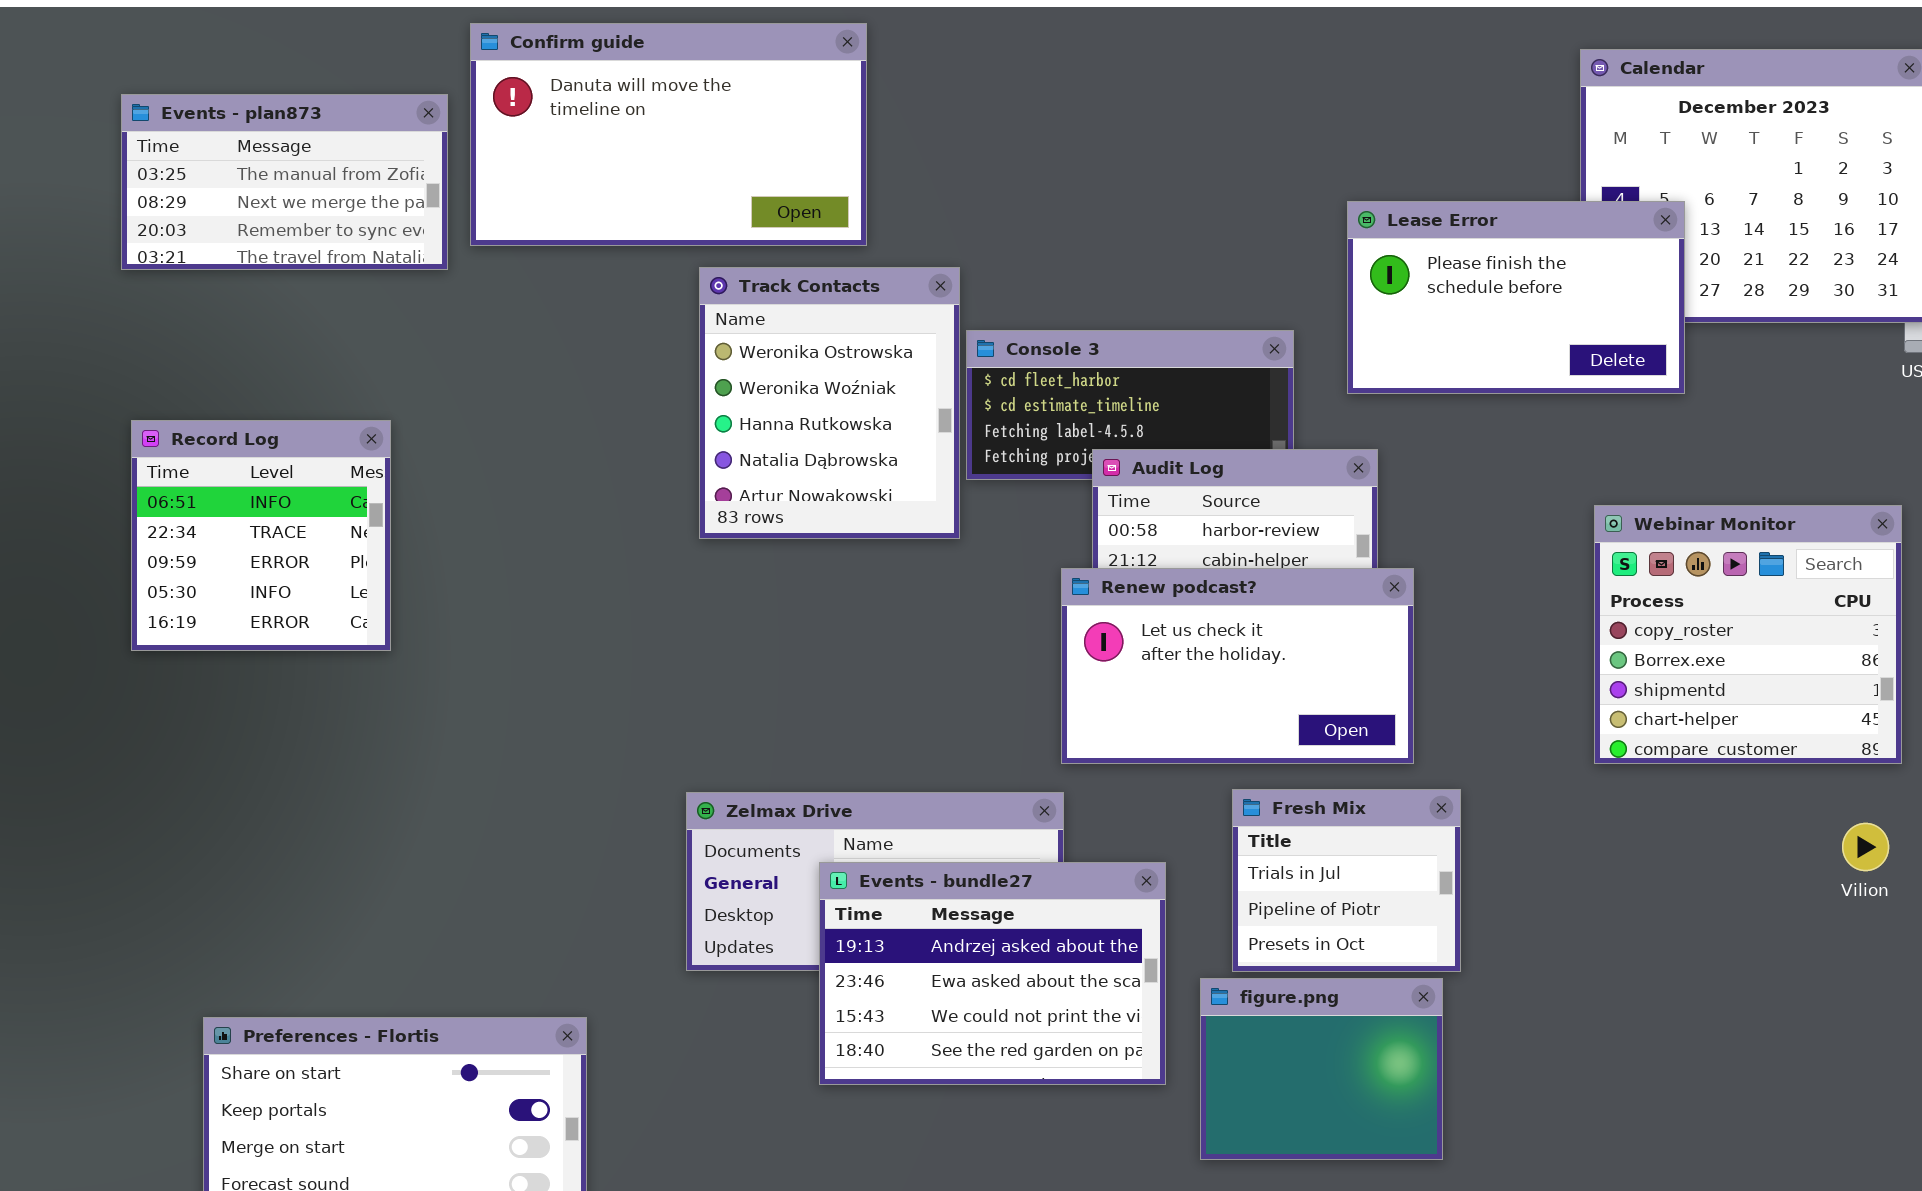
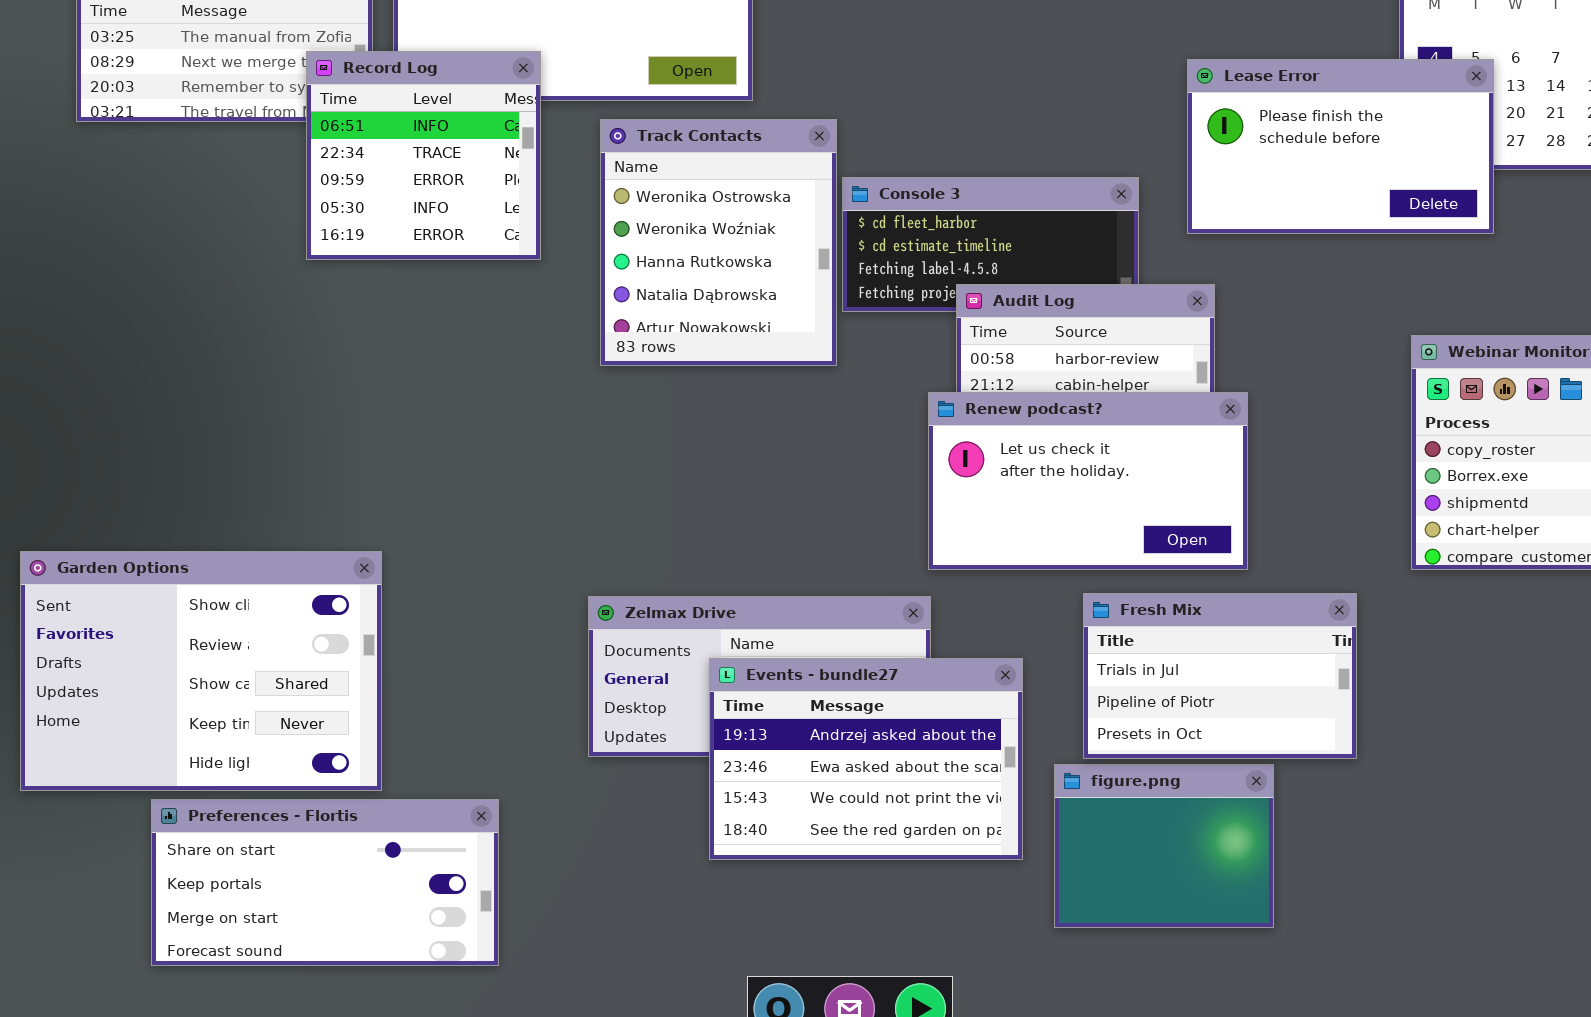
Record Log: [131,420,391,651] -> [306,51,541,260], moved
Garden Options: none -> [20,551,382,791], opened
Fresh Mix: [1232,789,1461,972] -> [1083,593,1357,759], resized

